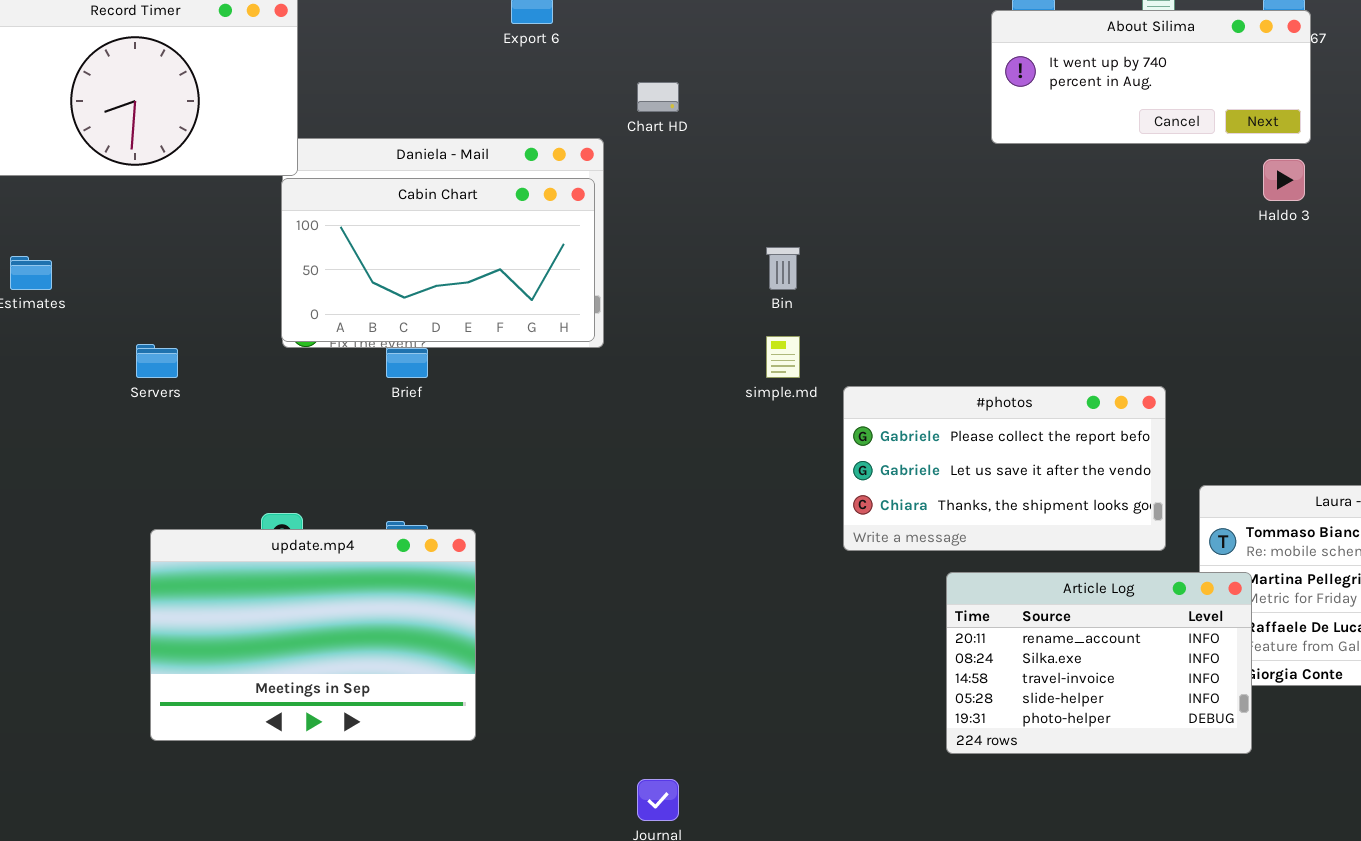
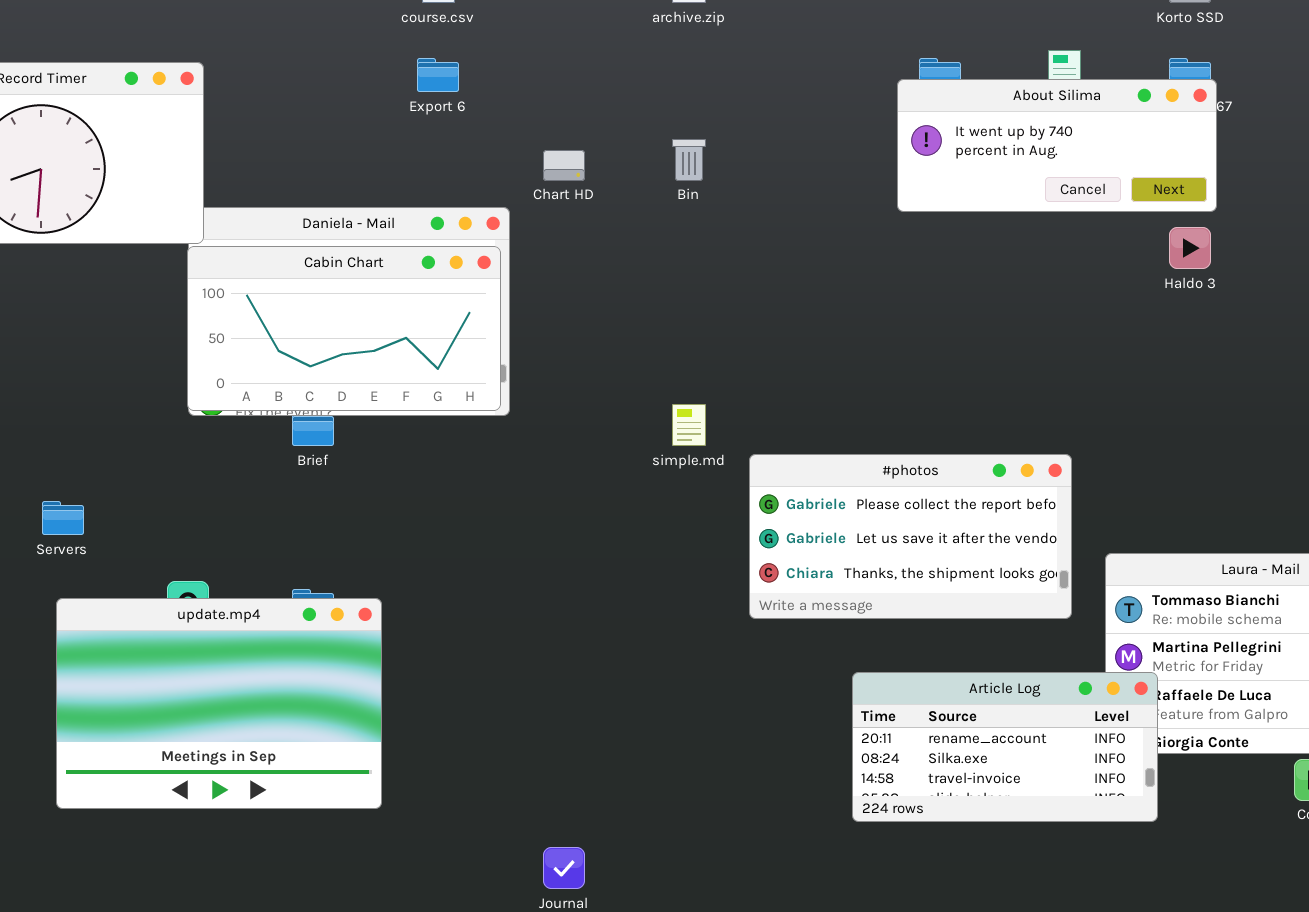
Bin: [766,247,800,290] -> [672,139,706,181], moved
Servers: [136,344,178,378] -> [42,501,84,535], moved
Article Log: [946,572,1252,754] -> [852,672,1158,822], resized

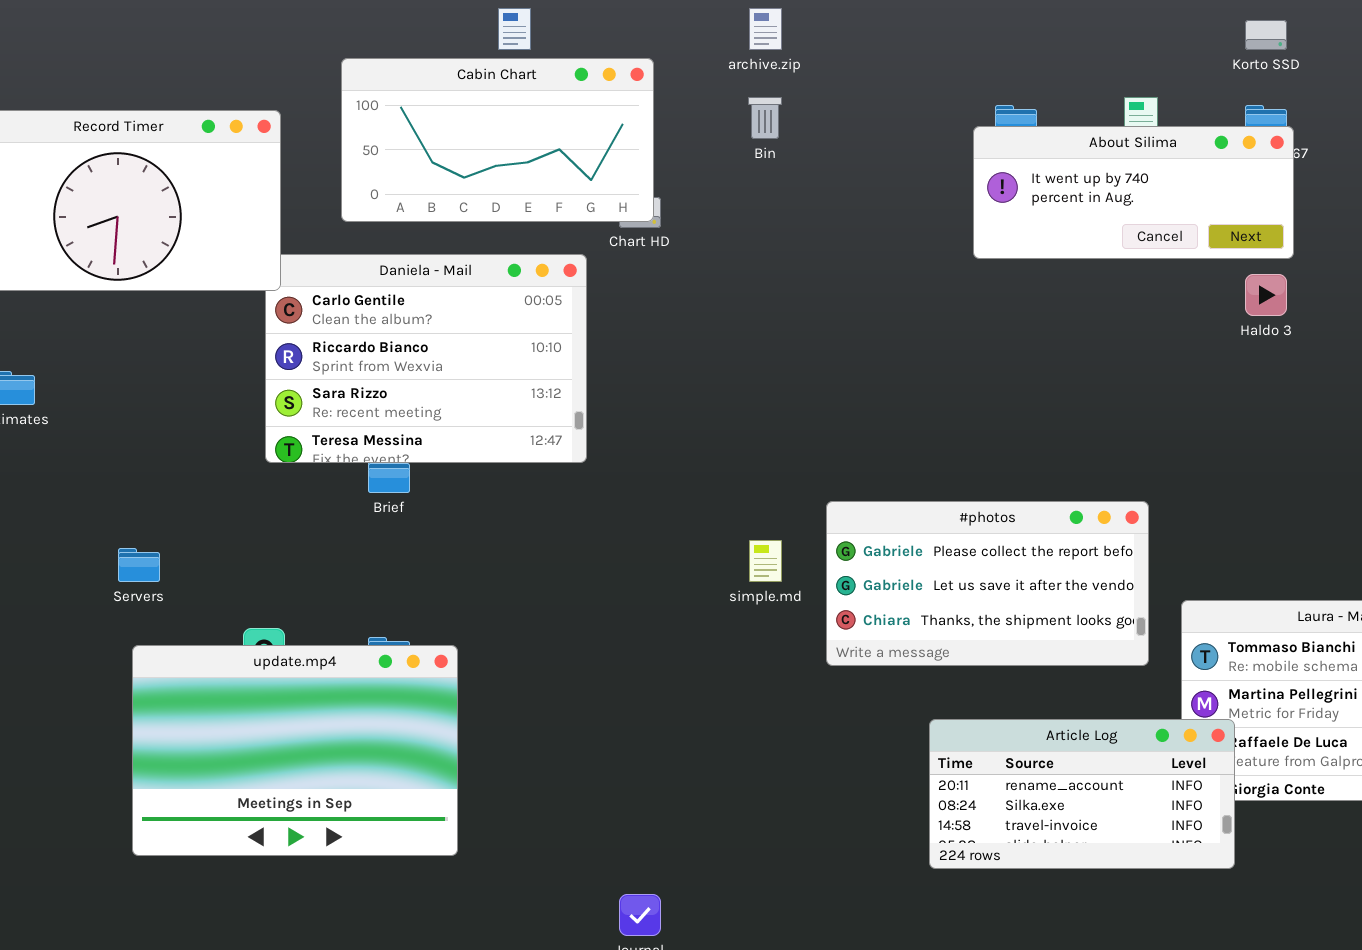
Bin: [672,139,706,181] -> [748,97,782,139], moved
Cabin Chart: [187,246,501,411] -> [341,58,654,222], moved
simple.md: [672,404,706,446] -> [749,540,782,582], moved

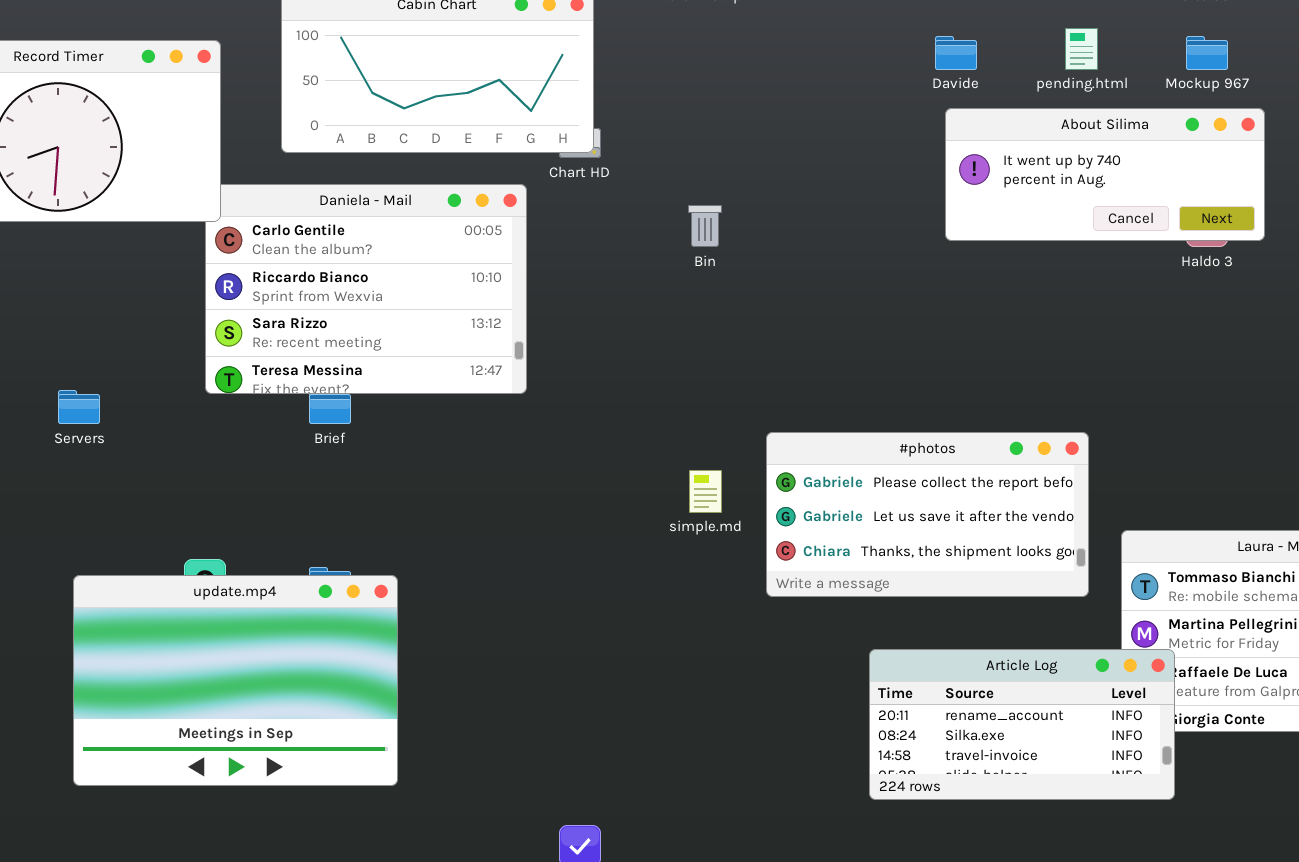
Bin: [748,97,782,139] -> [688,205,722,247], moved
About Silima: [973,126,1294,259] -> [945,108,1265,241], moved
Servers: [118,548,160,582] -> [58,390,100,424], moved

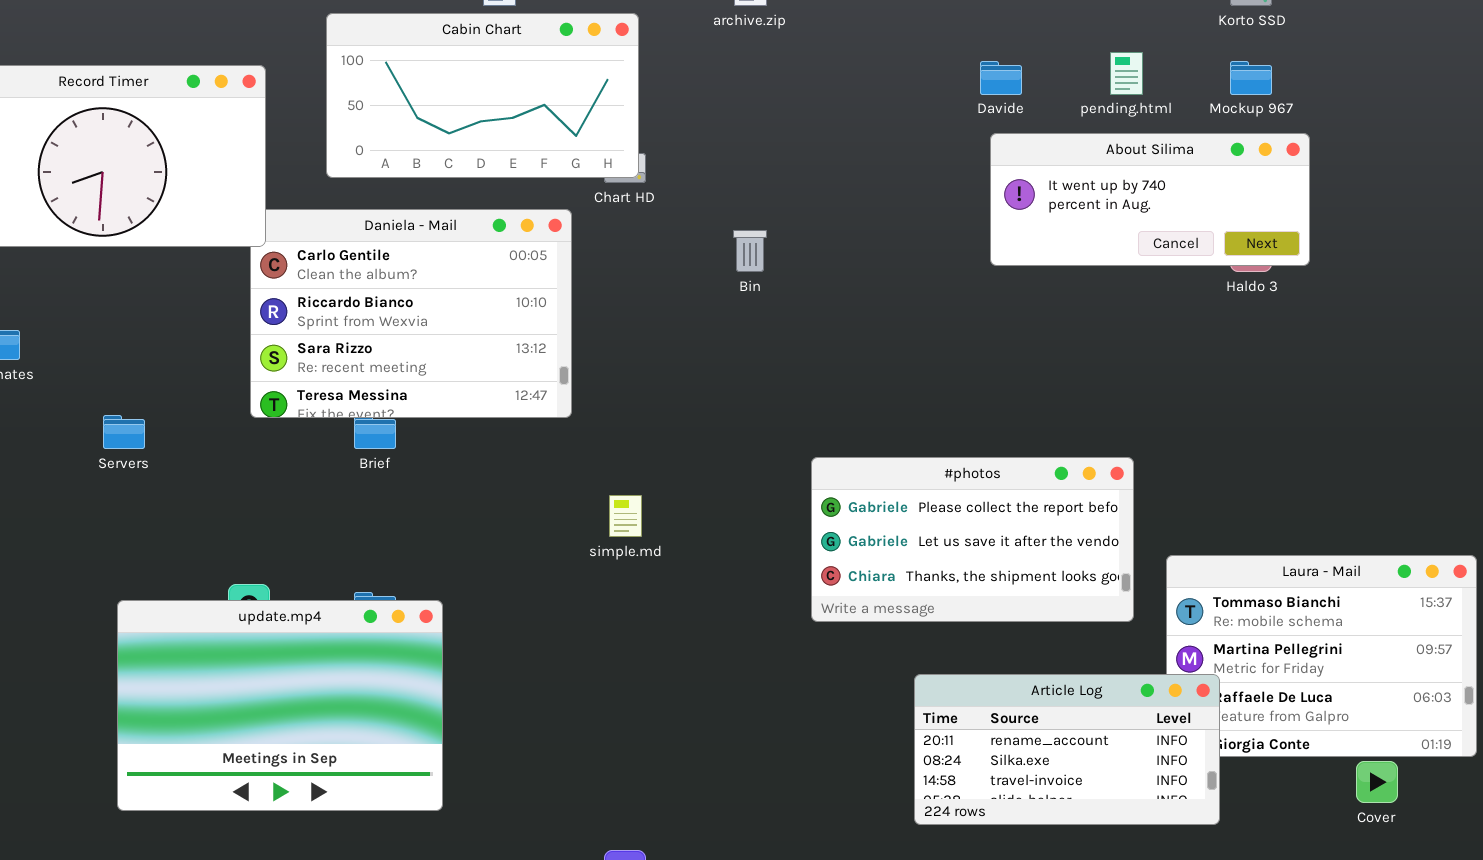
simple.md: [689,470,722,513] -> [609,495,642,537], moved

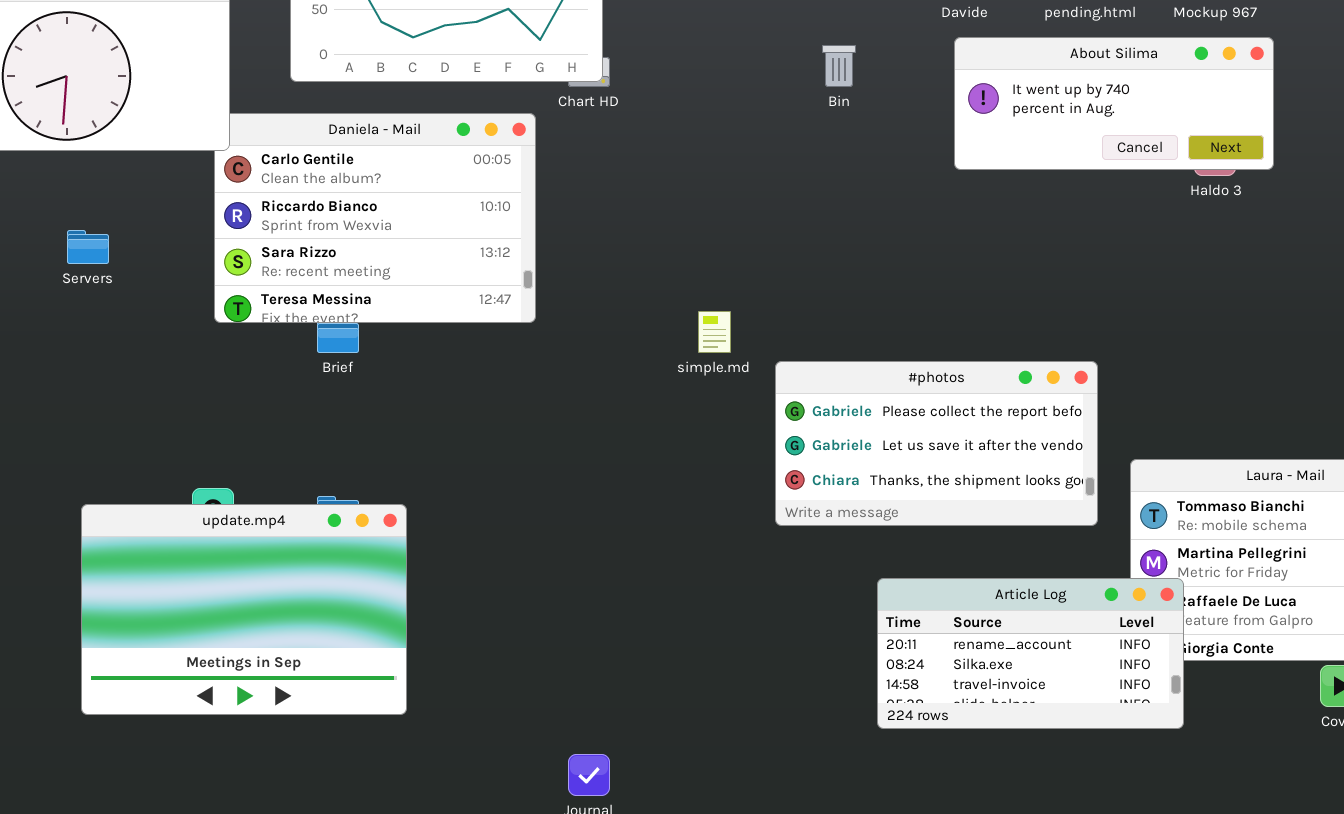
Bin: [733,230,767,272] -> [822,45,856,87], moved
Servers: [103,415,145,449] -> [67,230,109,264], moved
simple.md: [609,495,642,537] -> [698,311,731,353], moved

